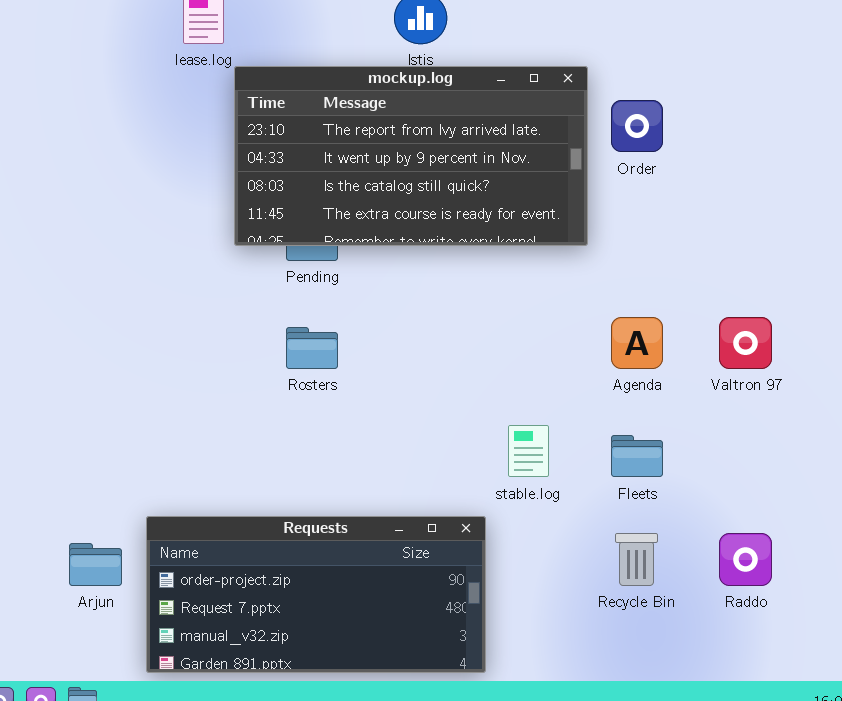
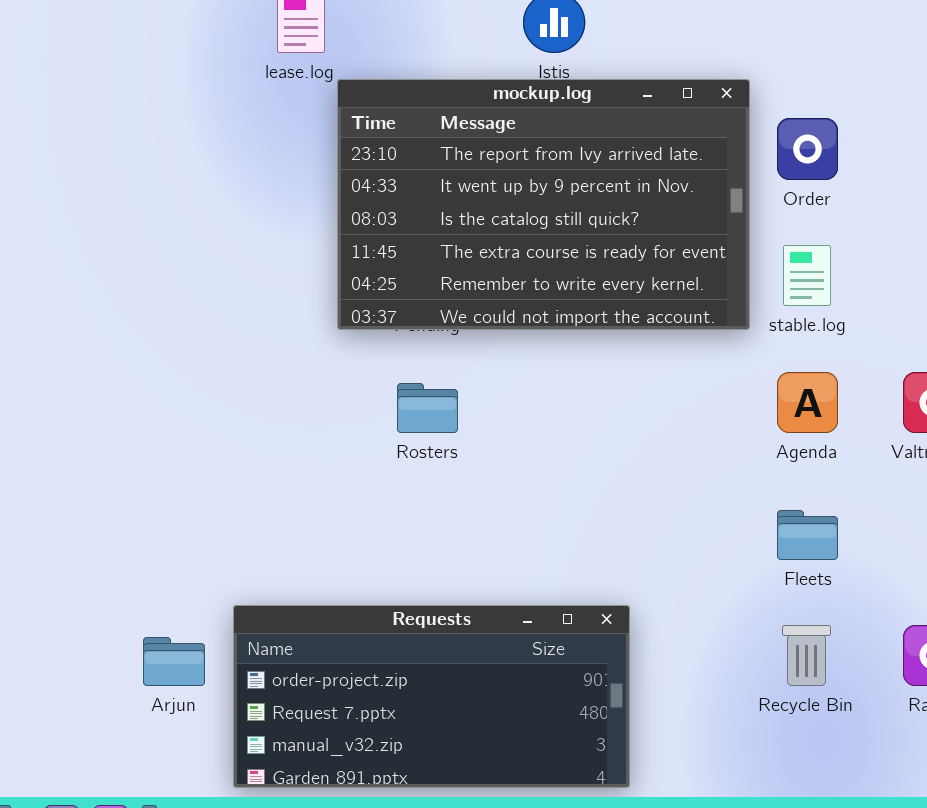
mockup.log: [234,66,588,246] -> [337,79,750,330], resized
stable.log: [508,425,549,477] -> [783,245,831,306], moved

